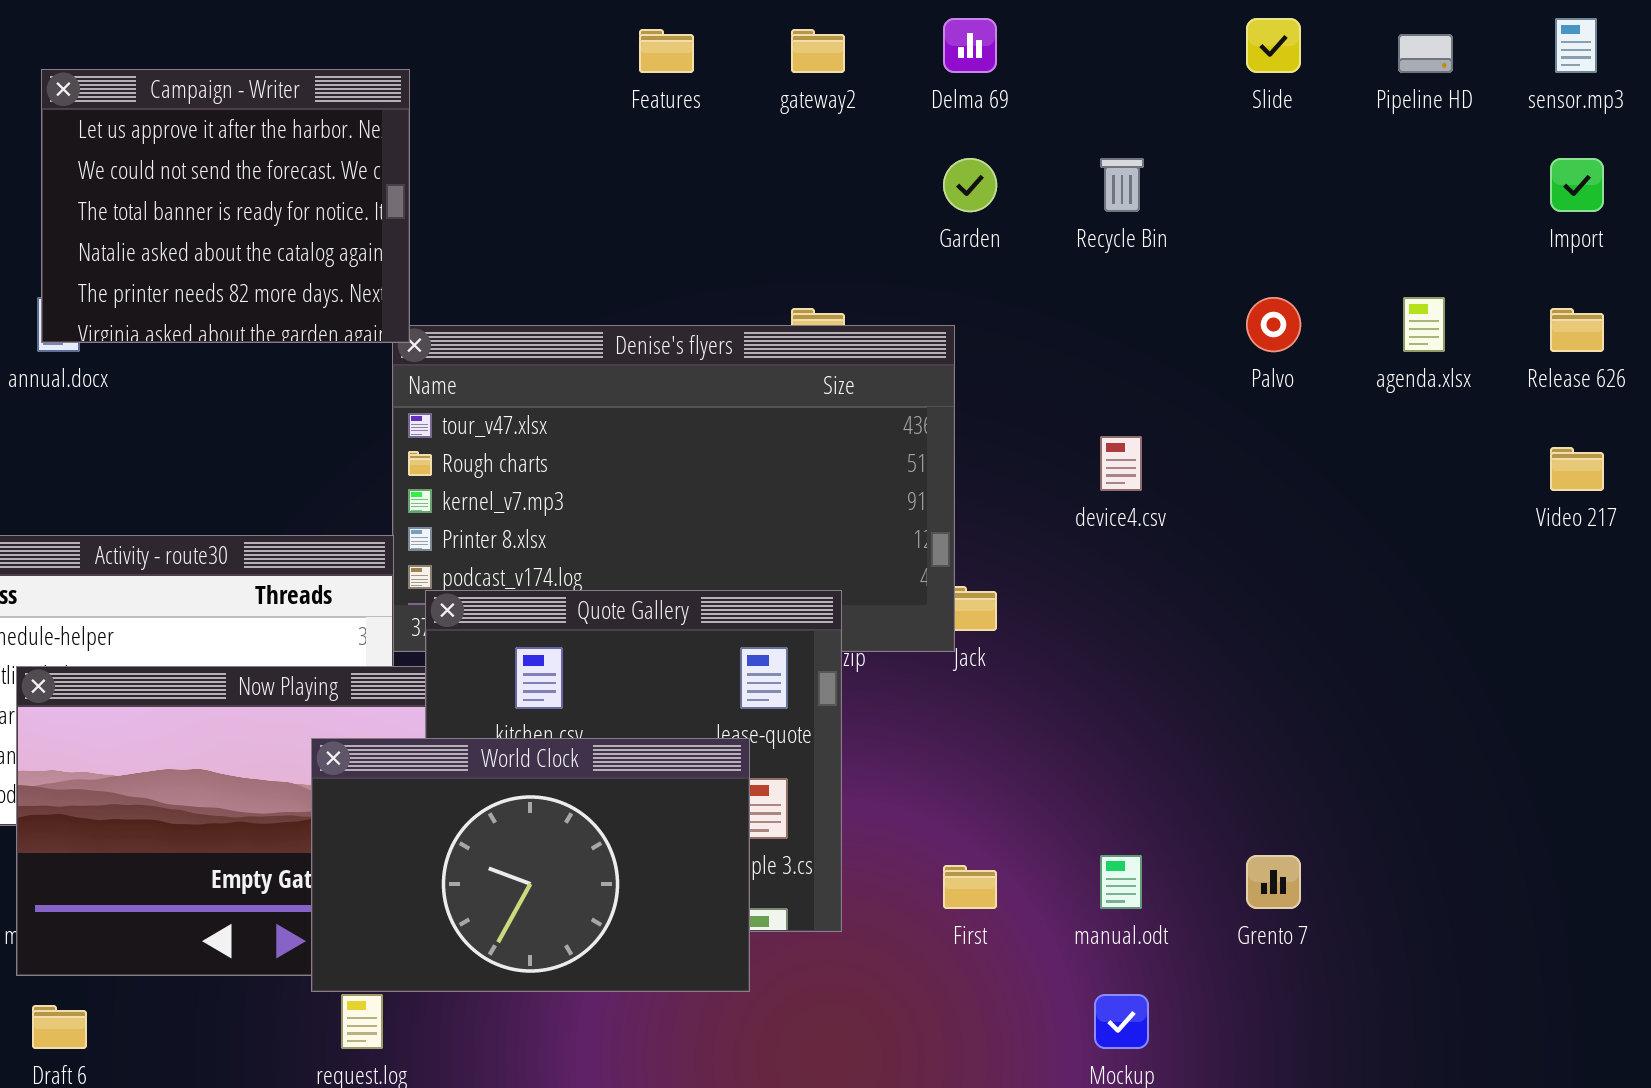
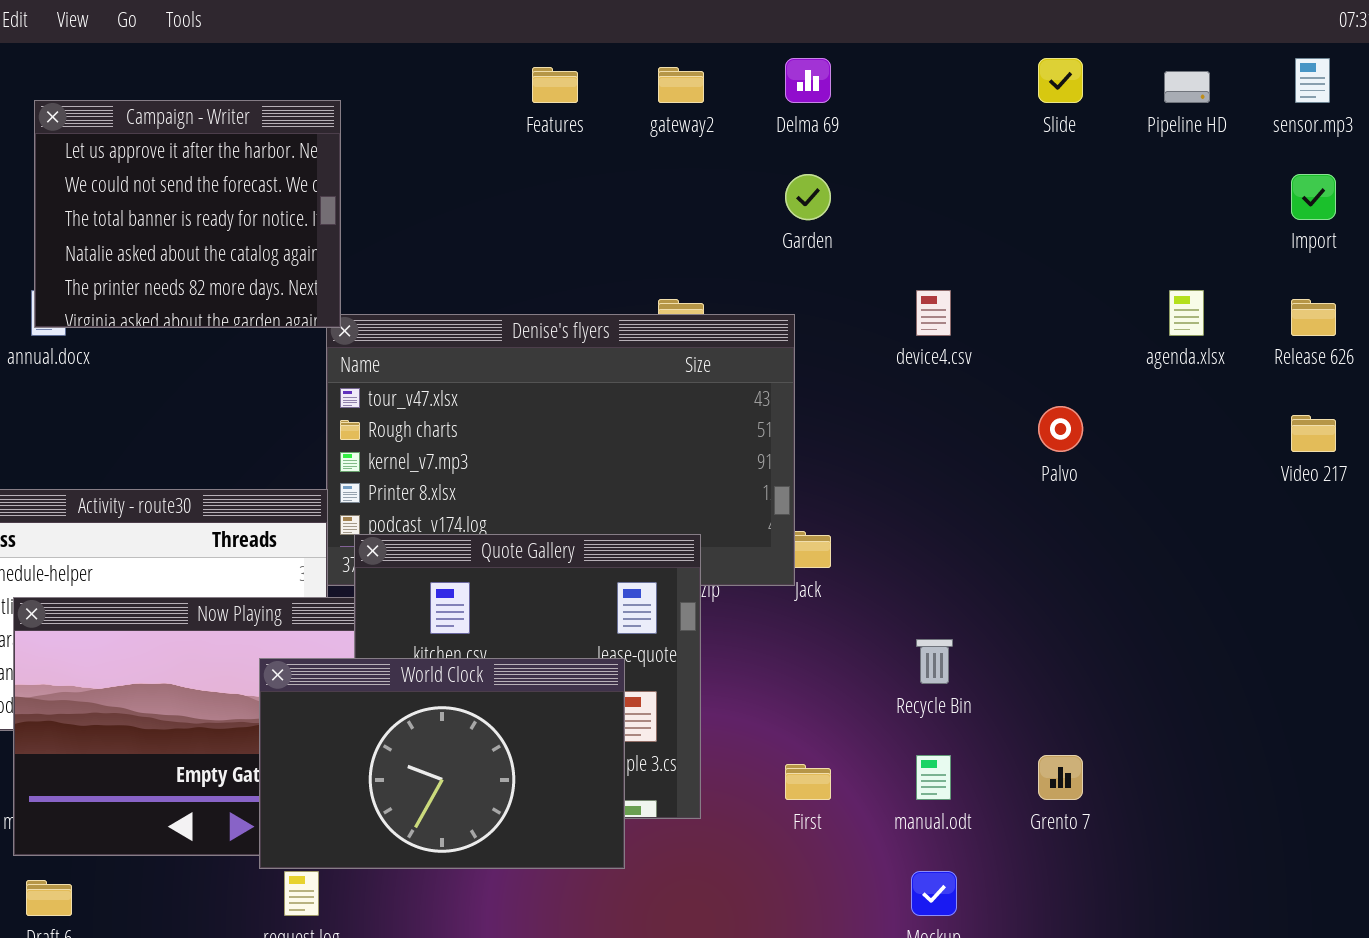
Recycle Bin: [1100,158,1144,212] -> [916,639,953,684], moved
Palvo: [1246,297,1301,352] -> [1038,406,1083,452], moved
device4.csv: [1100,436,1142,491] -> [916,290,951,336], moved

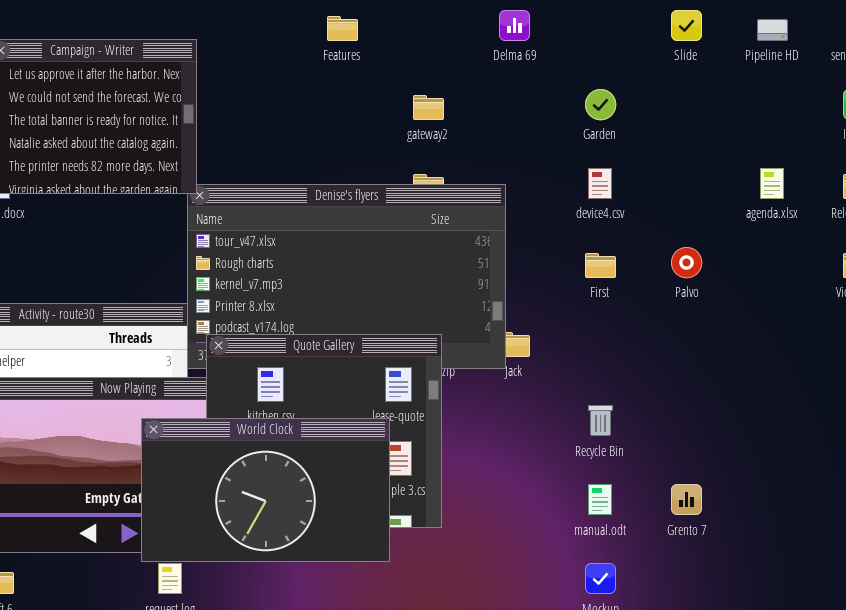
gateway2: [658,67,704,103] -> [413,95,444,120], moved
Garden: [785,174,831,220] -> [585,89,616,120], moved
First: [785,764,831,800] -> [585,253,616,278], moved

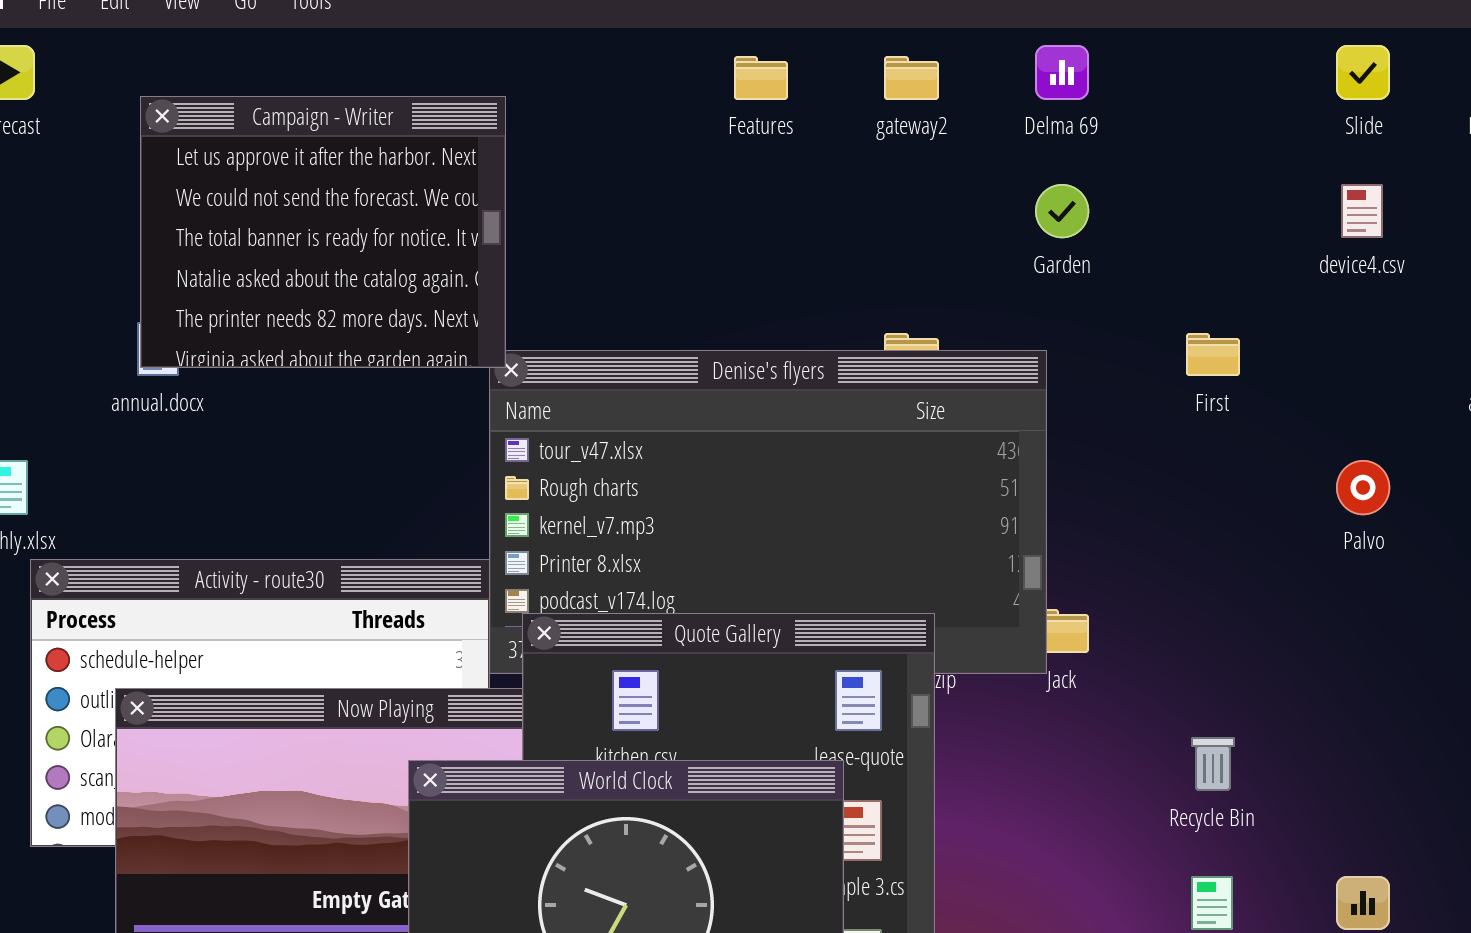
Garden: [585,89,616,120] -> [1035,184,1089,238], moved
gateway2: [413,95,444,120] -> [884,56,939,100], moved
device4.csv: [588,168,612,199] -> [1341,184,1383,238], moved
First: [585,253,616,278] -> [1186,333,1240,376], moved

